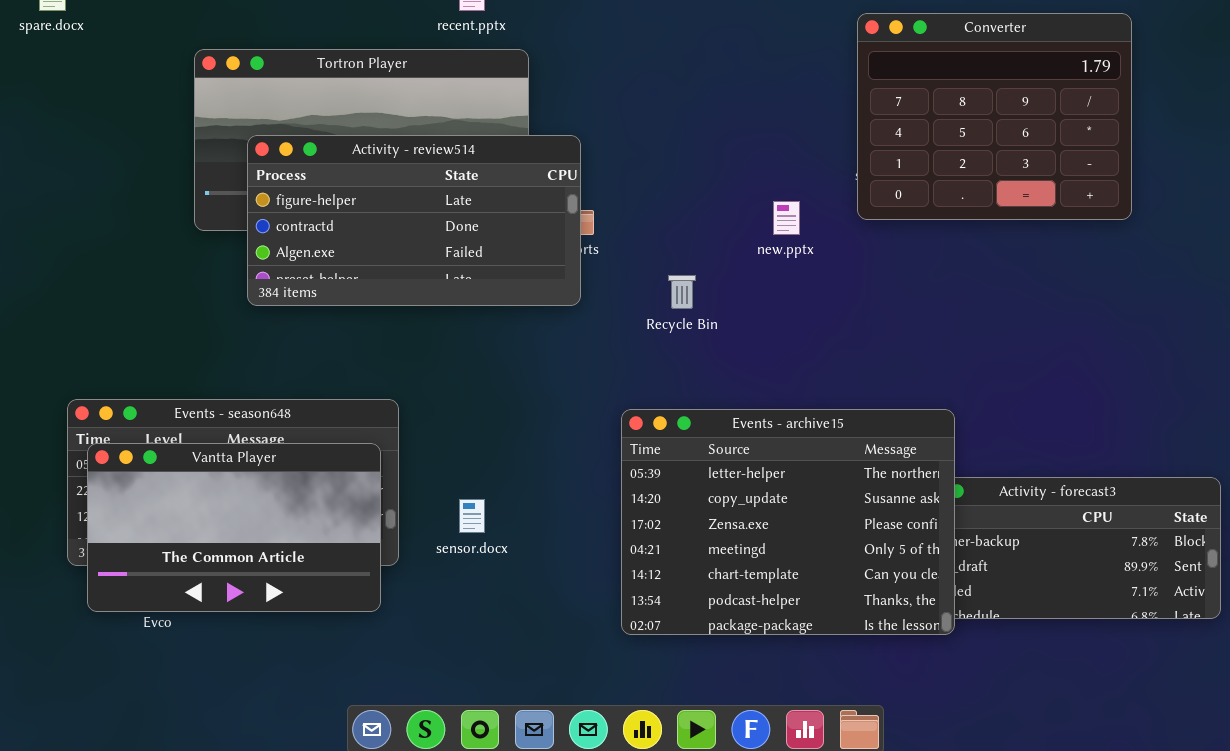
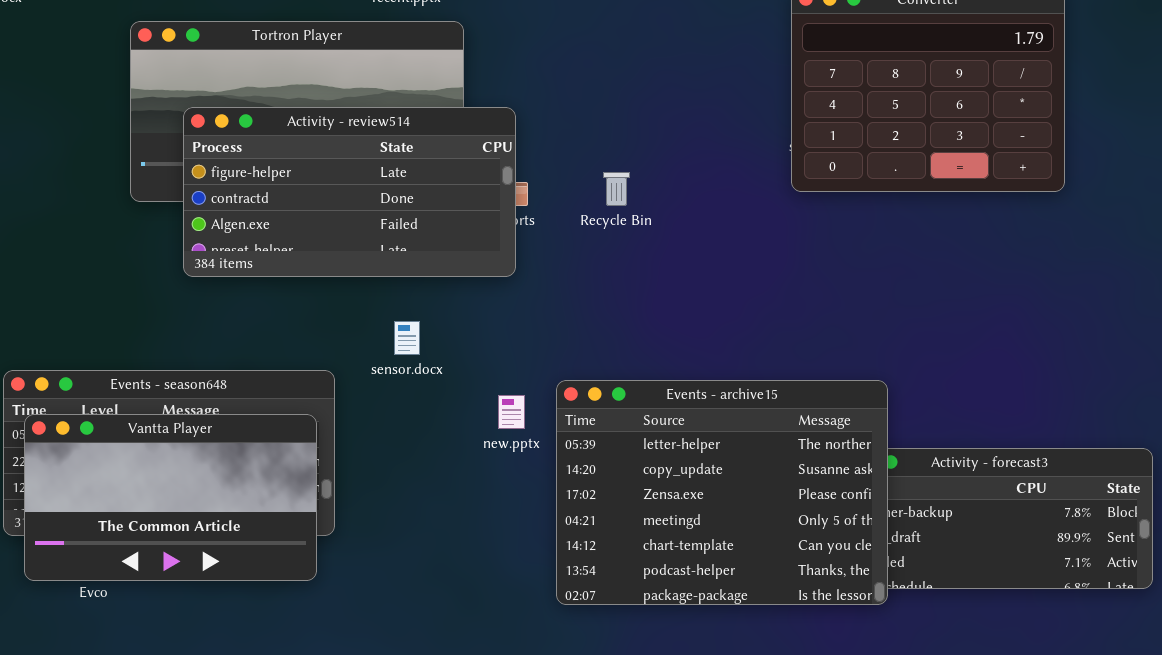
new.pptx: [773,201,800,235] -> [498,395,525,429], moved
Recycle Bin: [668,275,696,309] -> [603,172,630,206], moved
sensor.docx: [459,499,485,533] -> [394,321,420,355], moved

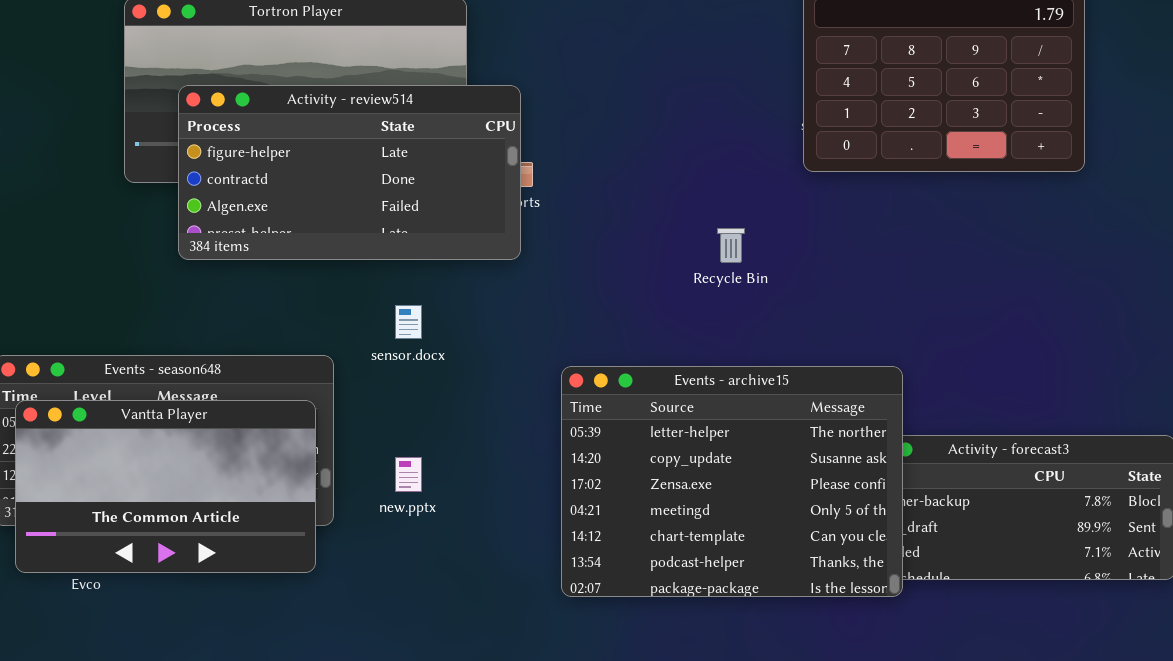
Recycle Bin: [603,172,630,206] -> [717,228,745,263], moved
new.pptx: [498,395,525,429] -> [395,457,422,492], moved

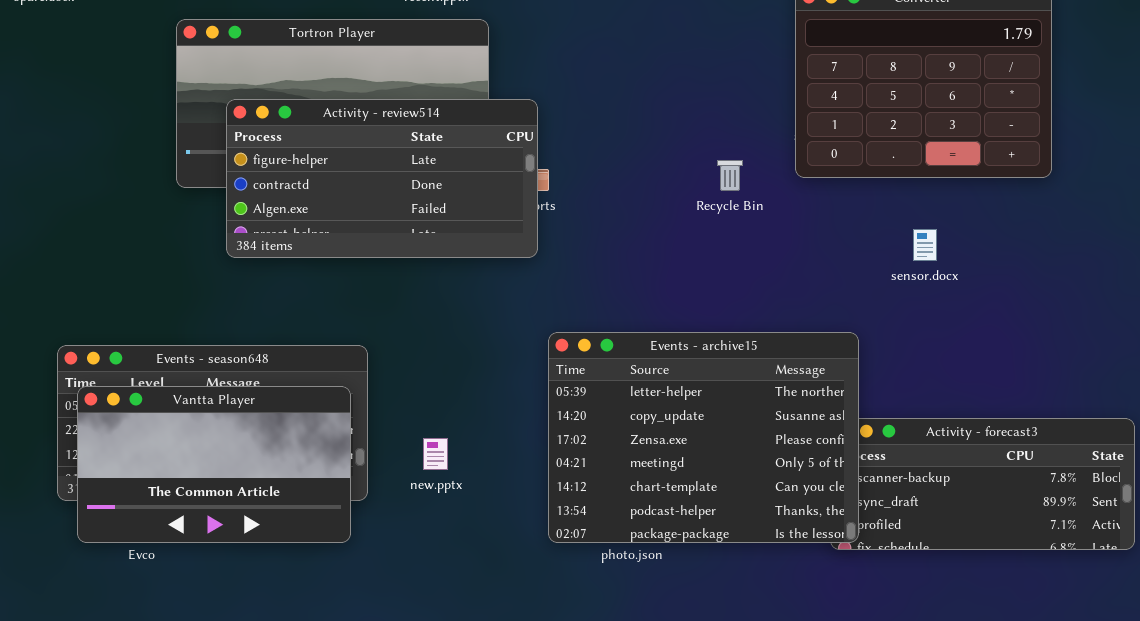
Recycle Bin: [717,228,745,263] -> [717,160,743,191], moved
sensor.docx: [395,305,422,339] -> [913,229,937,261], moved
Events - archive15: [561,366,903,597] -> [548,332,859,543], moved

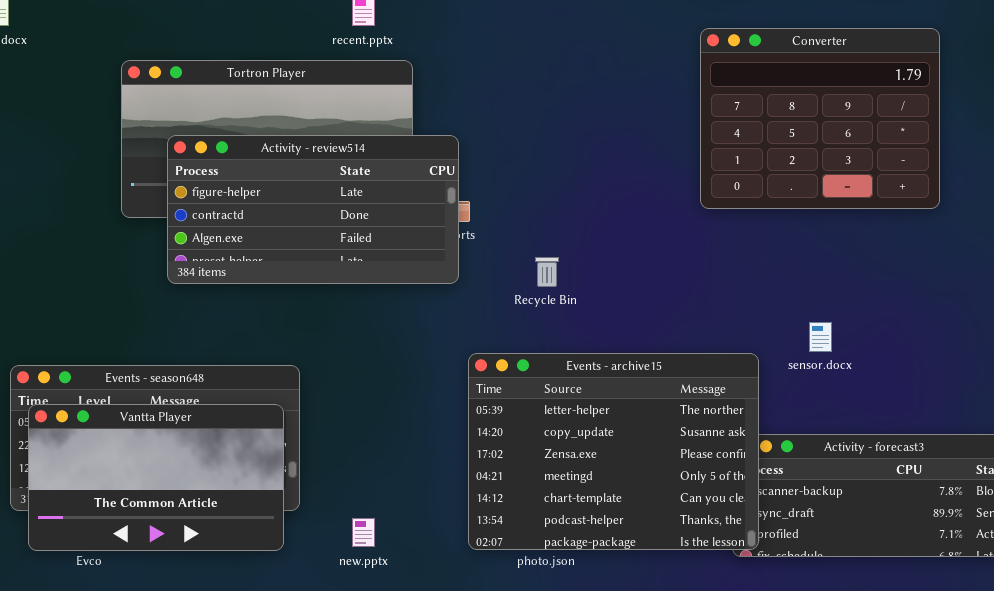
Recycle Bin: [717,160,743,191] -> [535,257,559,287], moved
sensor.docx: [913,229,937,261] -> [809,322,832,352], moved
new.pptx: [423,438,448,470] -> [352,518,375,547], moved

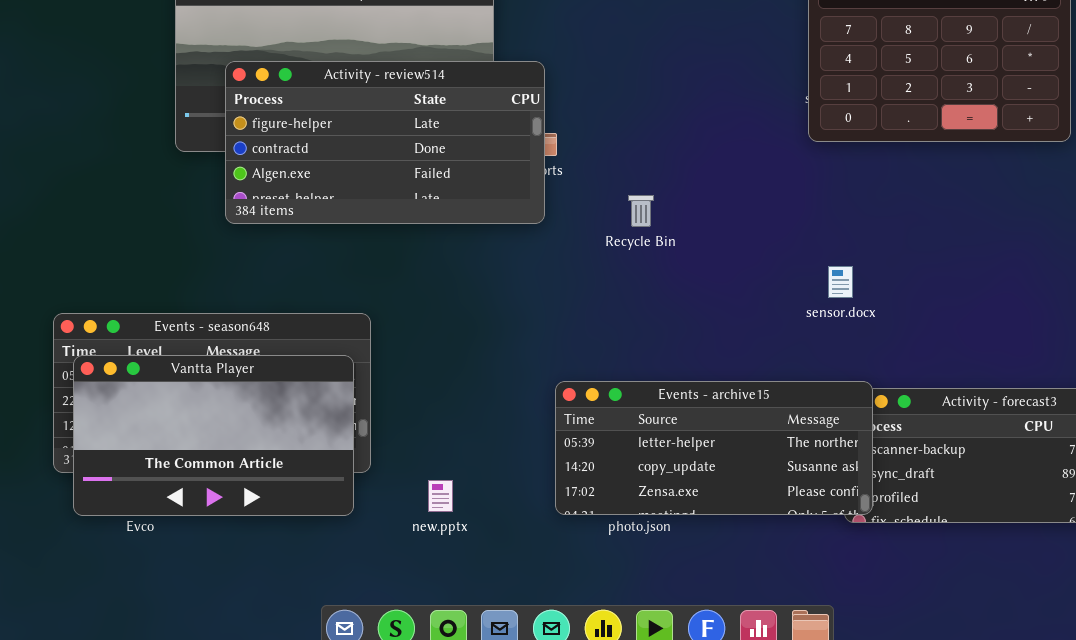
sensor.docx: [809,322,832,352] -> [828,266,853,298], moved
Events - archive15: [468,353,759,550] -> [555,381,873,515], resized

